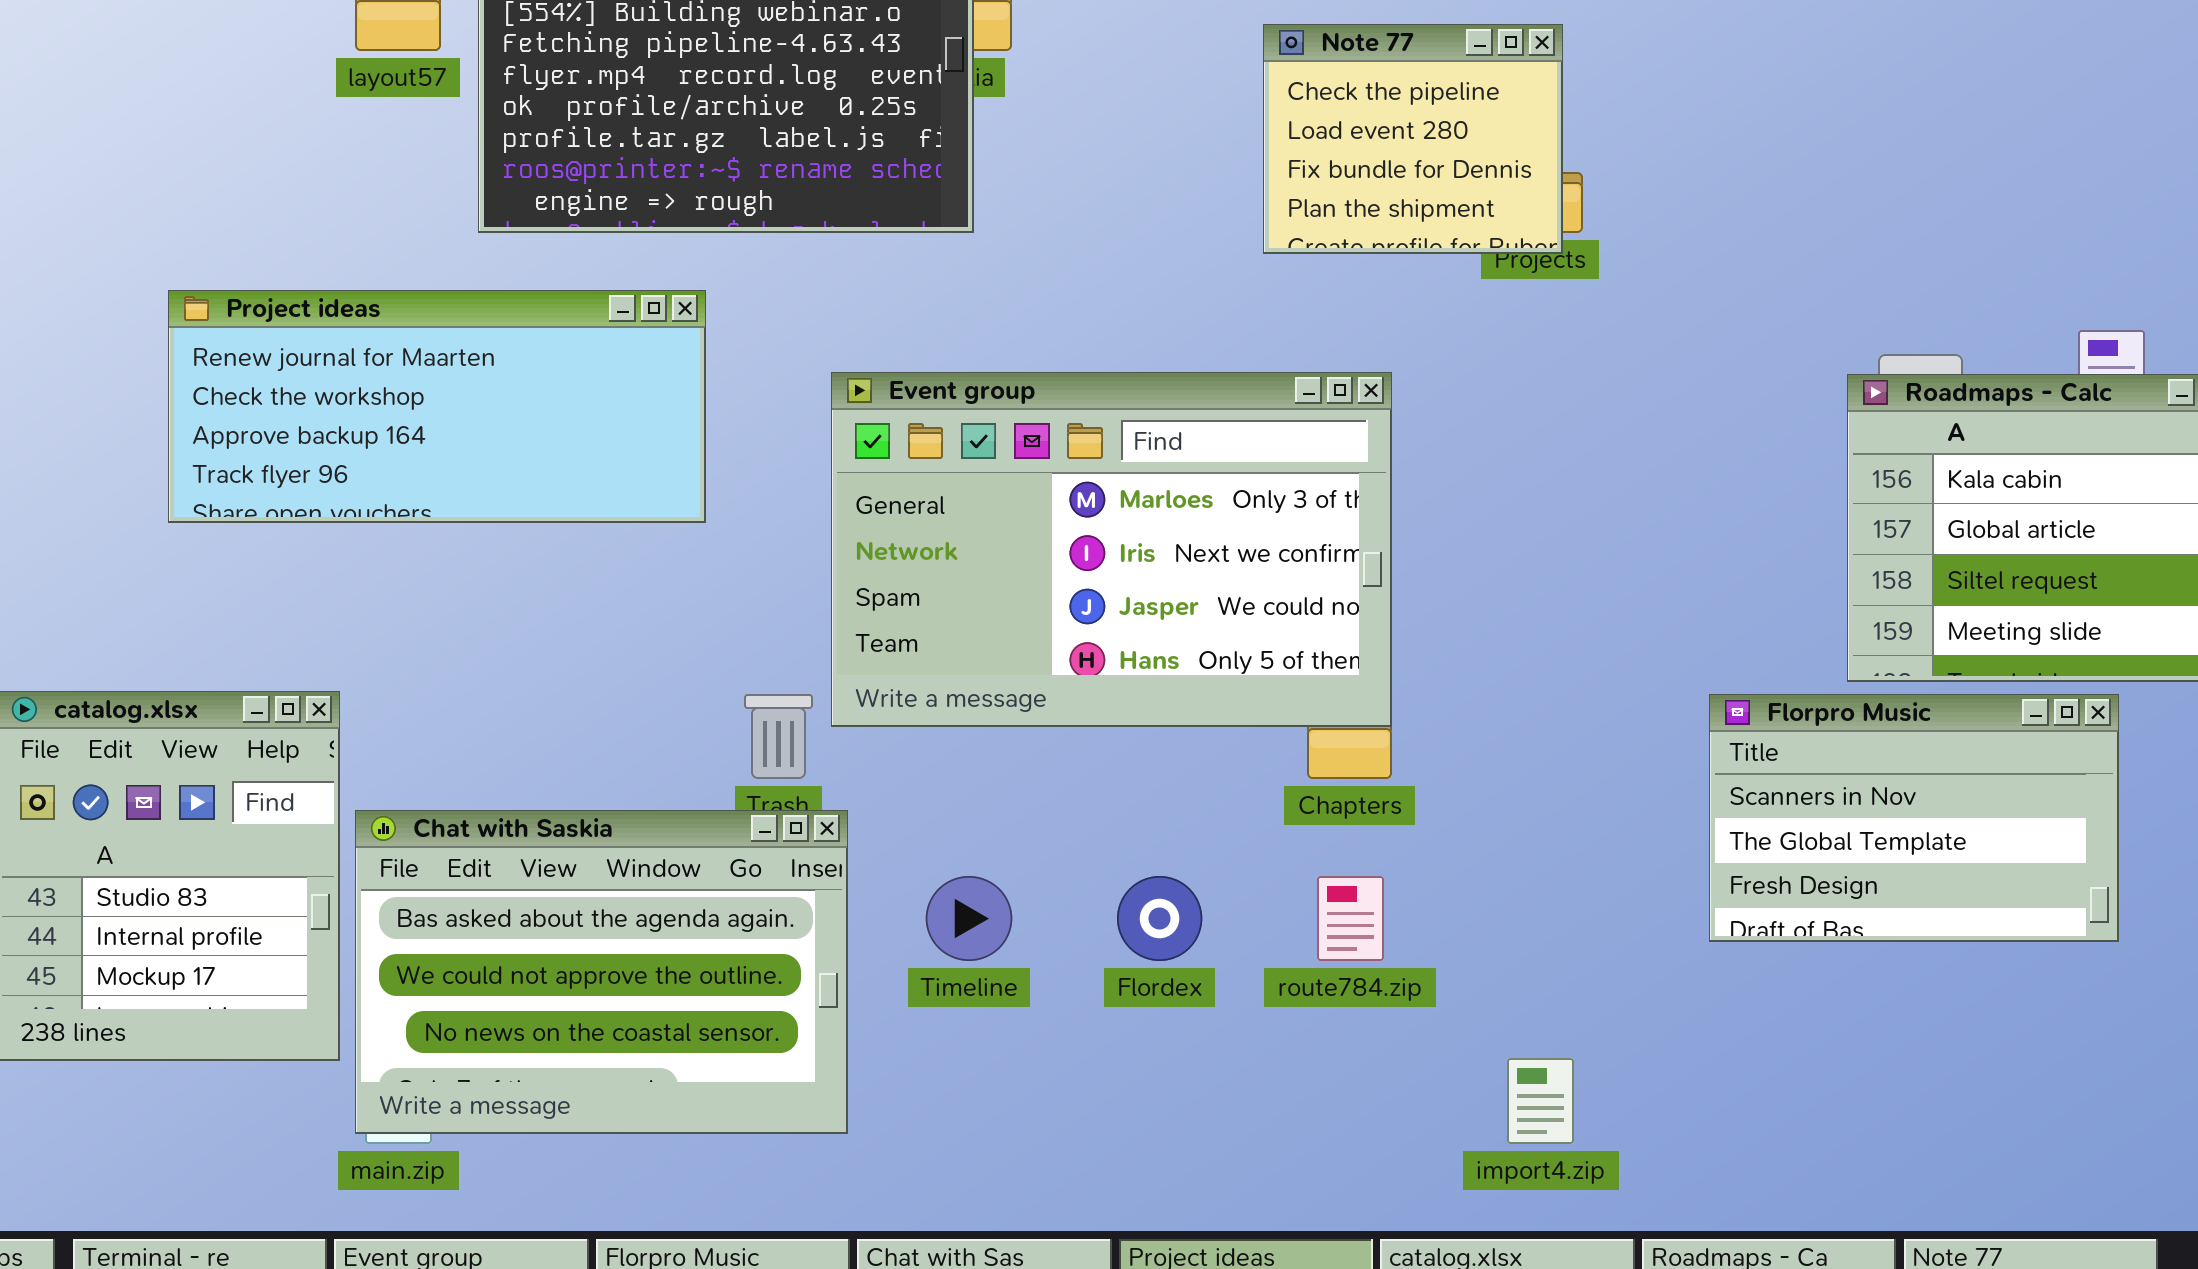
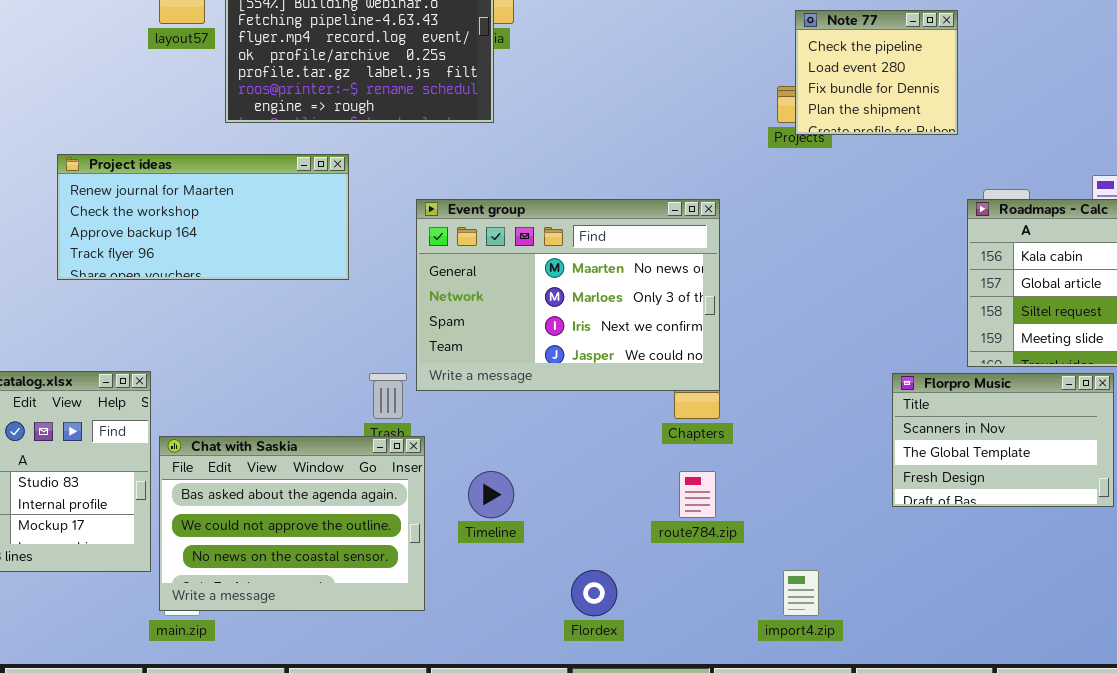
Note 77: [1263,24,1563,254] -> [795,10,958,135], moved
Event group: [831,372,1392,727] -> [416,199,720,391], scrolled up 1 row
Flordex: [1117,876,1202,961] -> [571,570,617,616], moved

